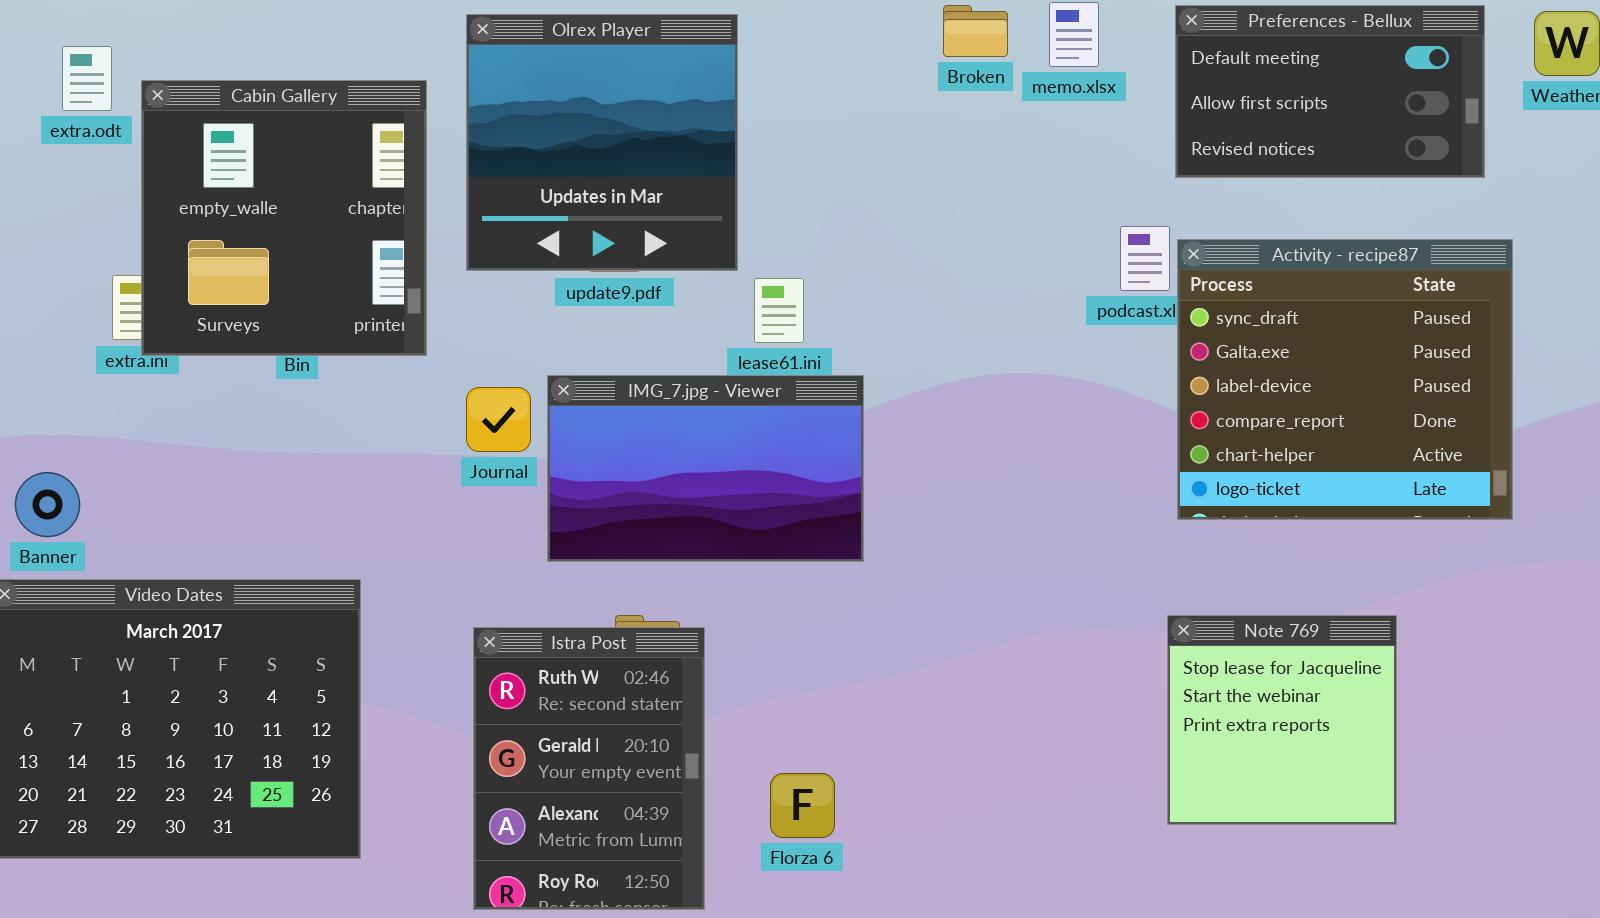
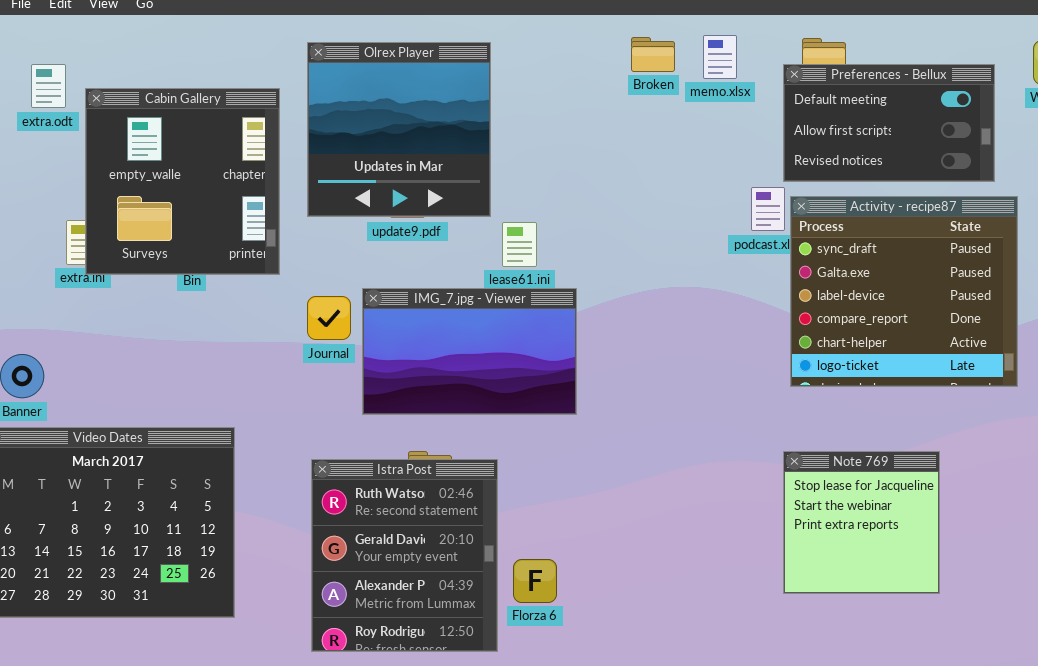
Preferences - Bellux: [1175,5,1485,178] -> [783,64,995,182], moved
Istra Post: [473,627,705,910] -> [311,459,498,652], resized

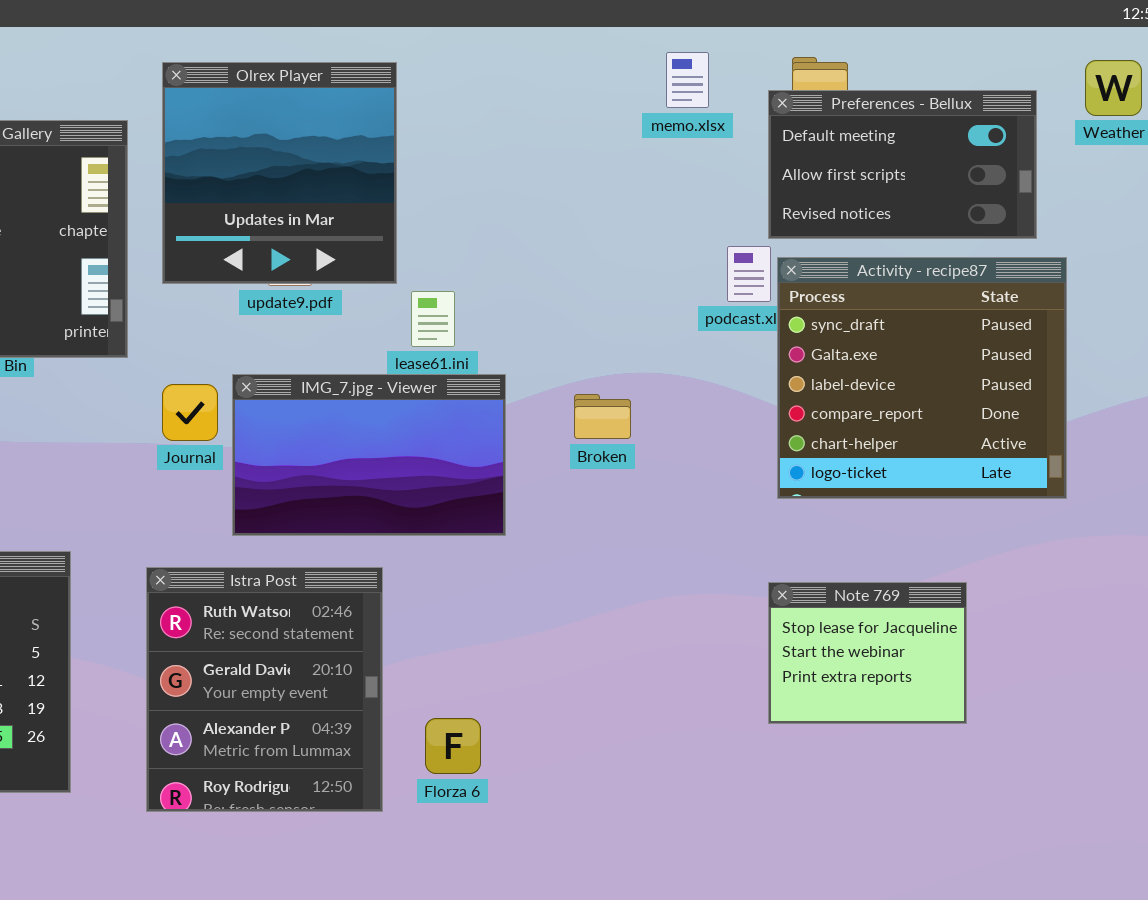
Broken: [631,37,675,72] -> [574,394,631,439], moved
Note 769: [783,451,940,594] -> [768,582,967,724], resized
Istra Post: [311,459,498,652] -> [146,567,383,812], moved

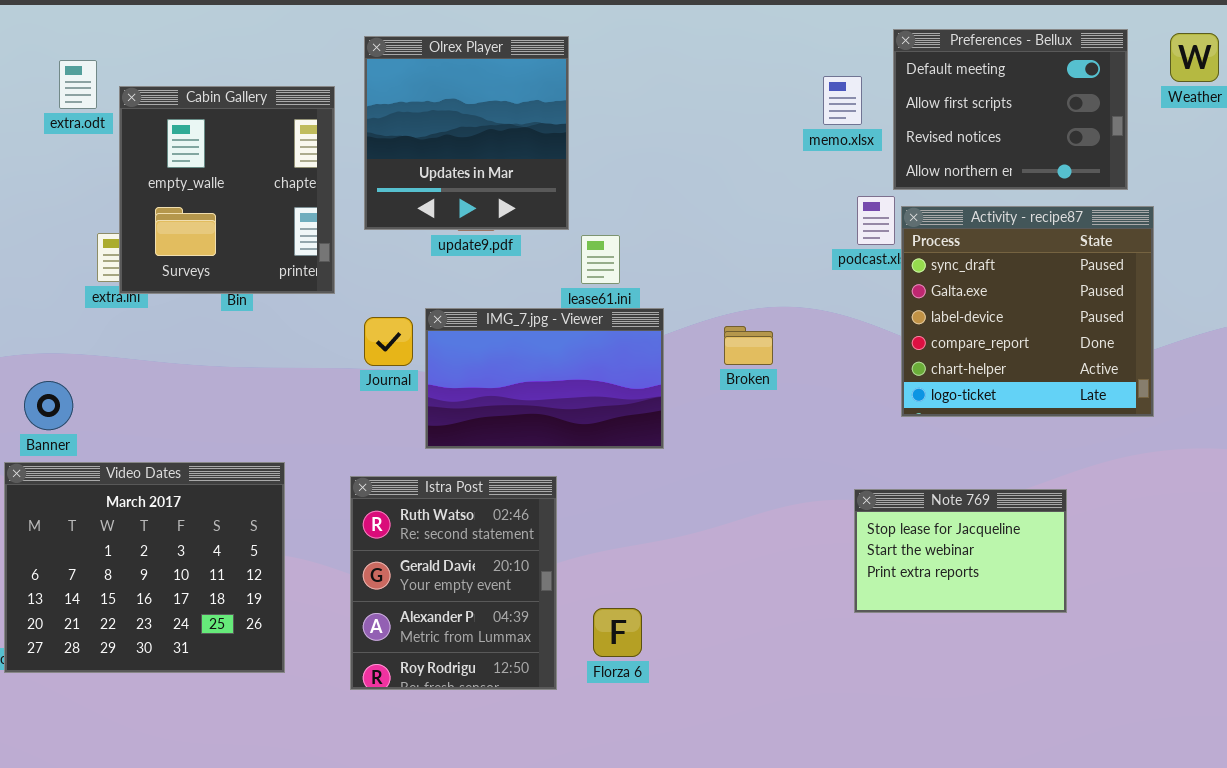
memo.xlsx: [666,52,709,108] -> [823,76,862,125], moved
Preferences - Bellux: [768,90,1037,239] -> [893,29,1128,190], resized
Note 769: [768,582,967,724] -> [854,489,1067,613], resized

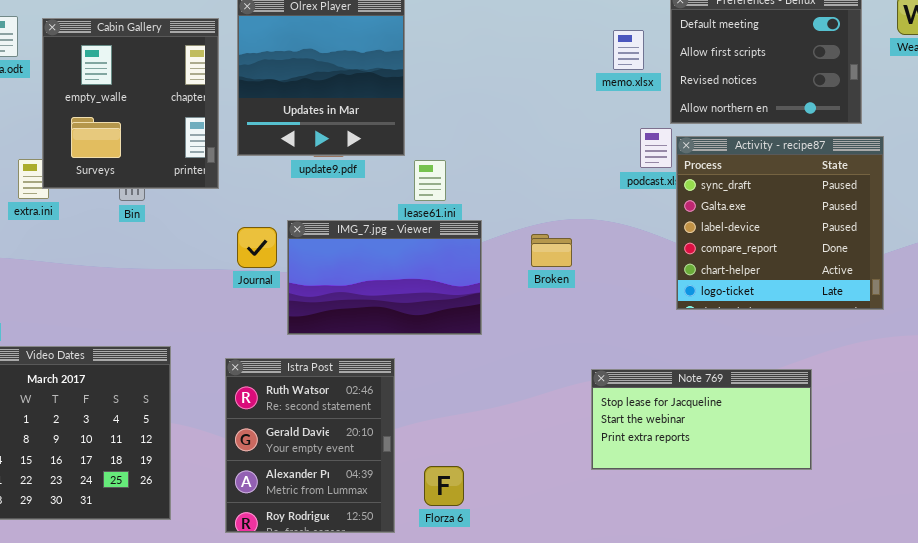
Cabin Gallery: [119,86,335,294] -> [42,18,219,189], moved
Note 769: [854,489,1067,613] -> [591,369,812,470], resized

